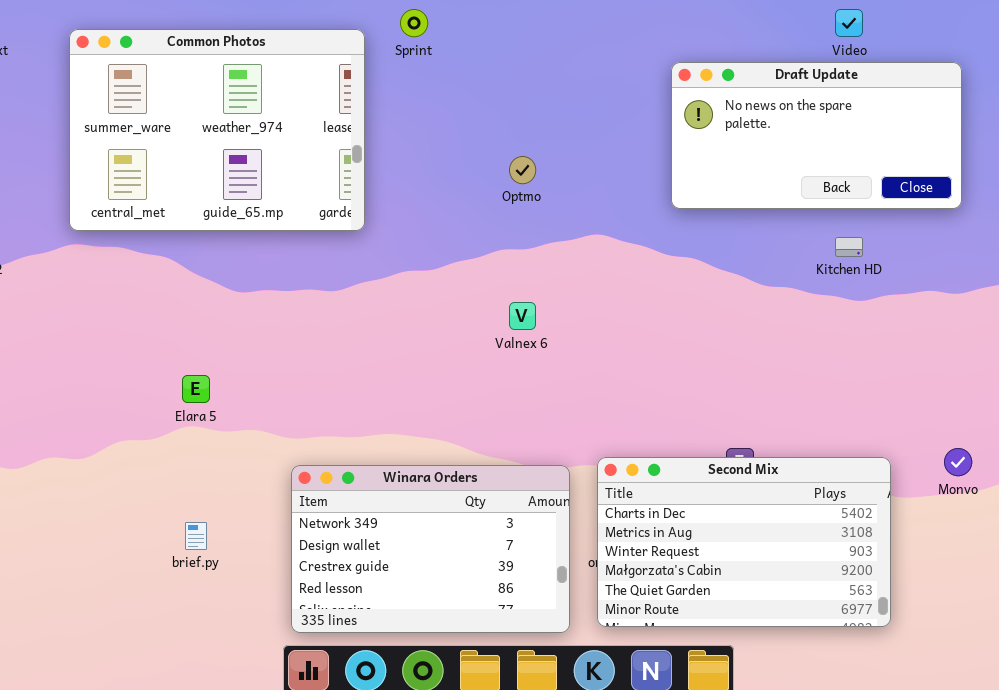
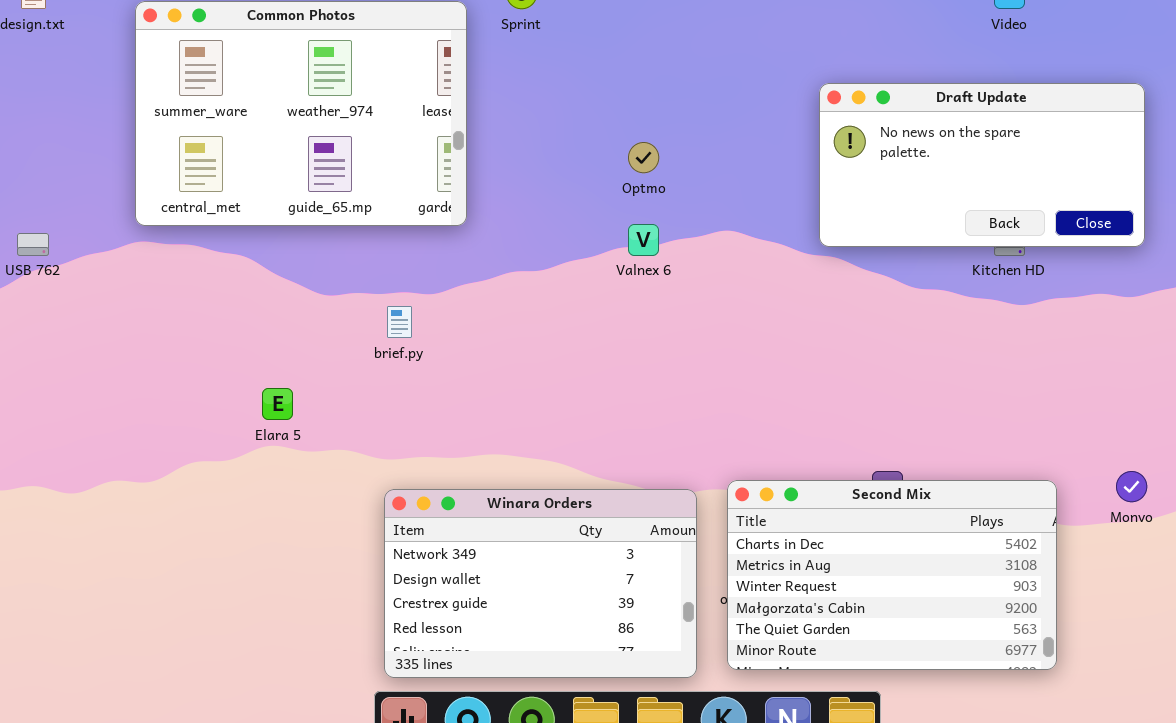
Draft Update: [671,62,962,209] -> [819,83,1145,247], moved
Valnex 6: [509,302,536,330] -> [628,224,659,256], moved
brief.py: [185,522,207,550] -> [387,306,412,338], moved

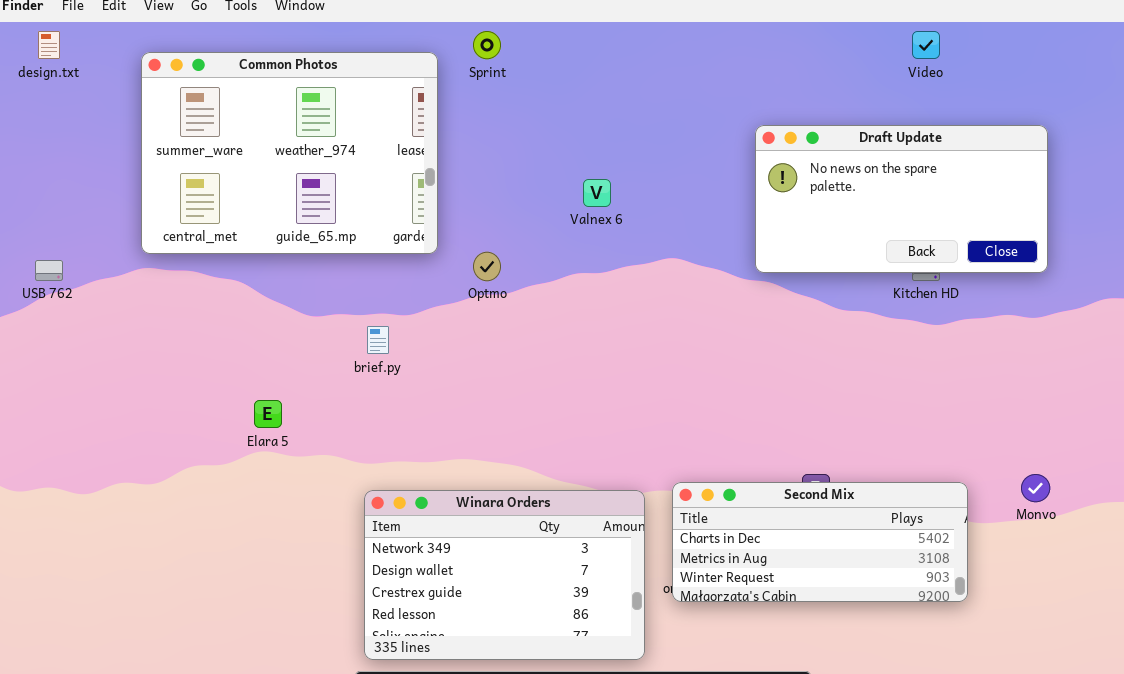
Optmo: [628,142,659,173] -> [473,252,501,281], moved
Valnex 6: [628,224,659,256] -> [583,179,611,207], moved
Second Mix: [727,480,1057,670] -> [672,482,968,602], resized

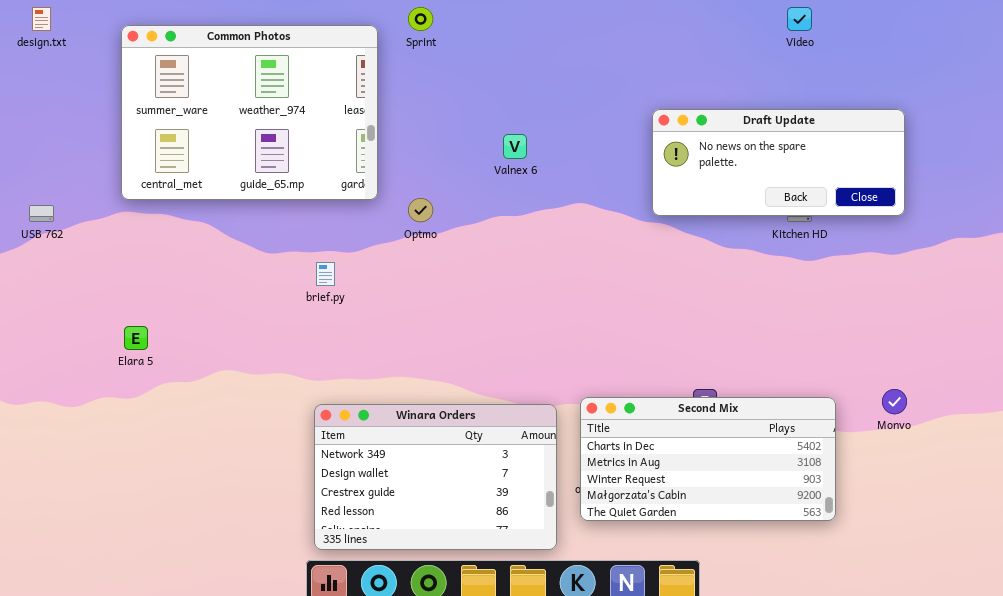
Draft Update: [755,125,1048,273] -> [652,109,905,216], resized
Elara 5: [254,400,282,428] -> [124,326,148,350], moved
Second Mix: [672,482,968,602] -> [580,397,836,521], resized

